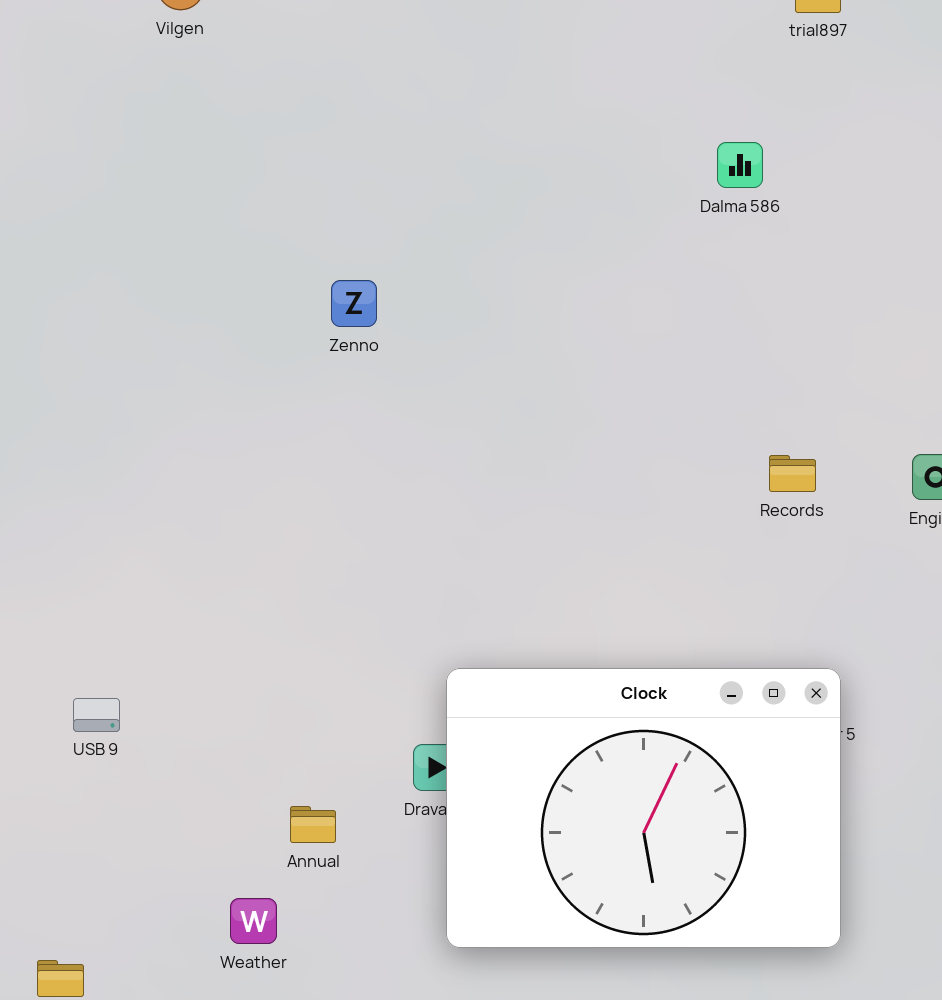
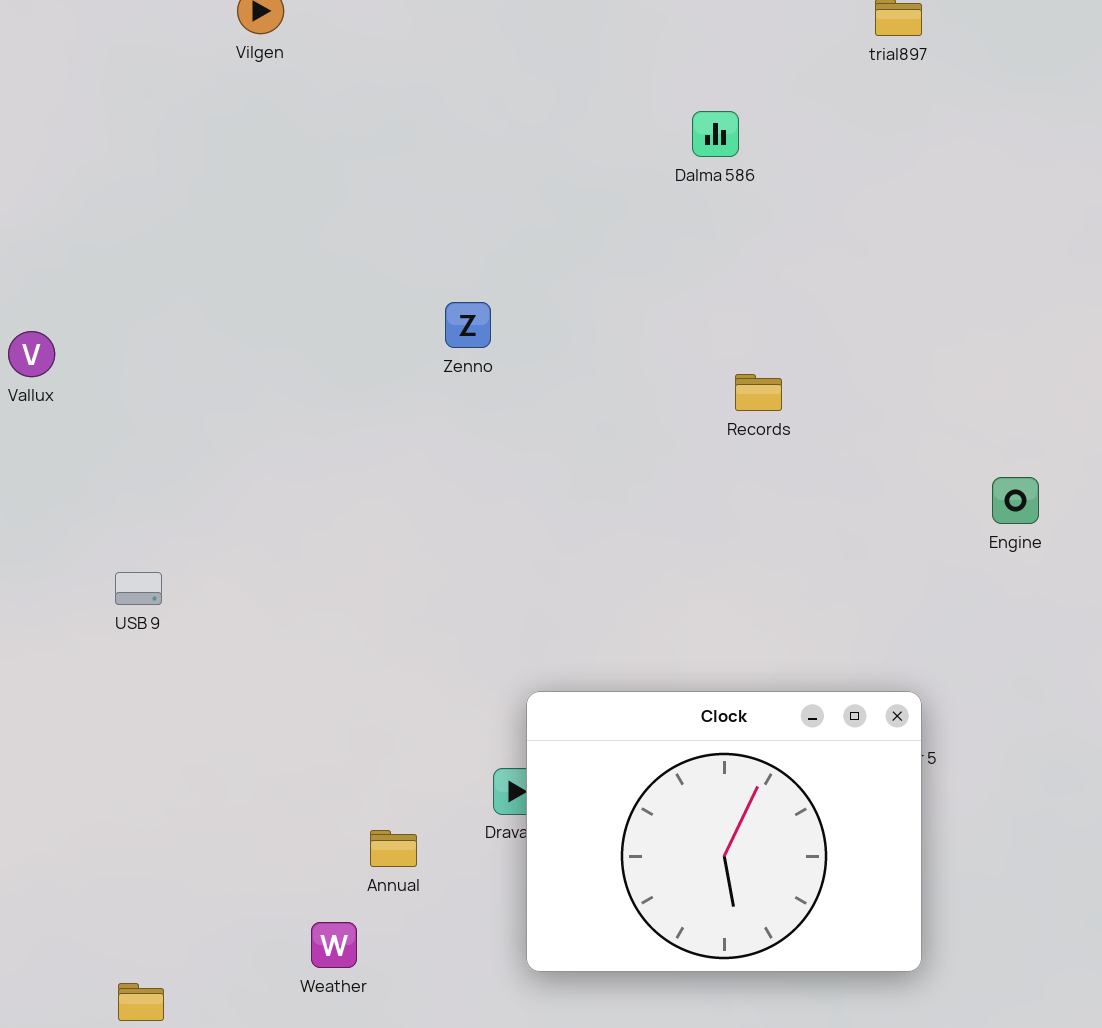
Dalma 586: [717,142,763,188] -> [692,111,739,157], moved
Zenno: [331,280,377,327] -> [445,302,491,348], moved
Records: [769,455,816,492] -> [735,374,782,411], moved
USB 9: [73,698,120,732] -> [115,572,162,605], moved

